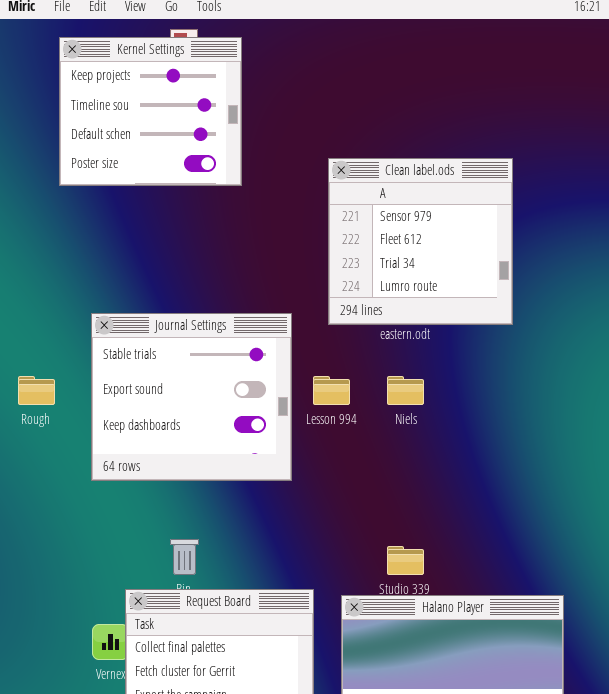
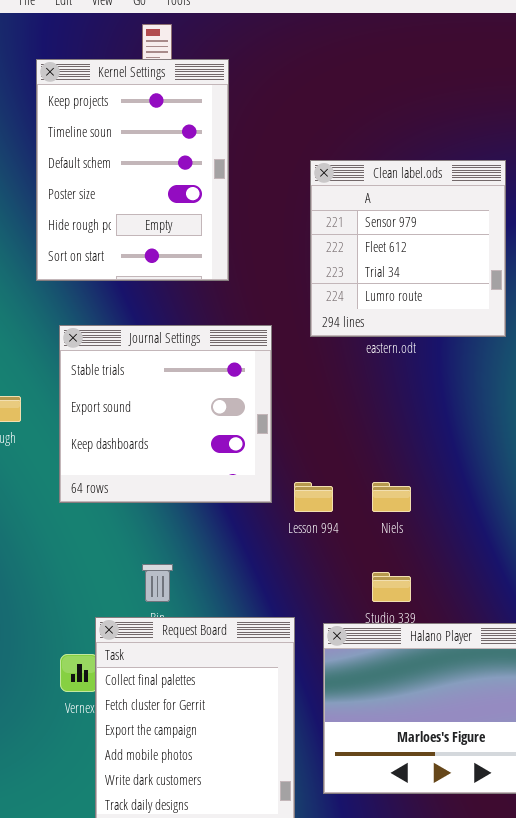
Kernel Settings: [59,37,242,186] -> [36,59,229,281], moved, resized
Lesson 994: [313,376,350,405] -> [294,482,333,512], moved
Niels: [387,376,424,405] -> [372,482,411,512], moved

